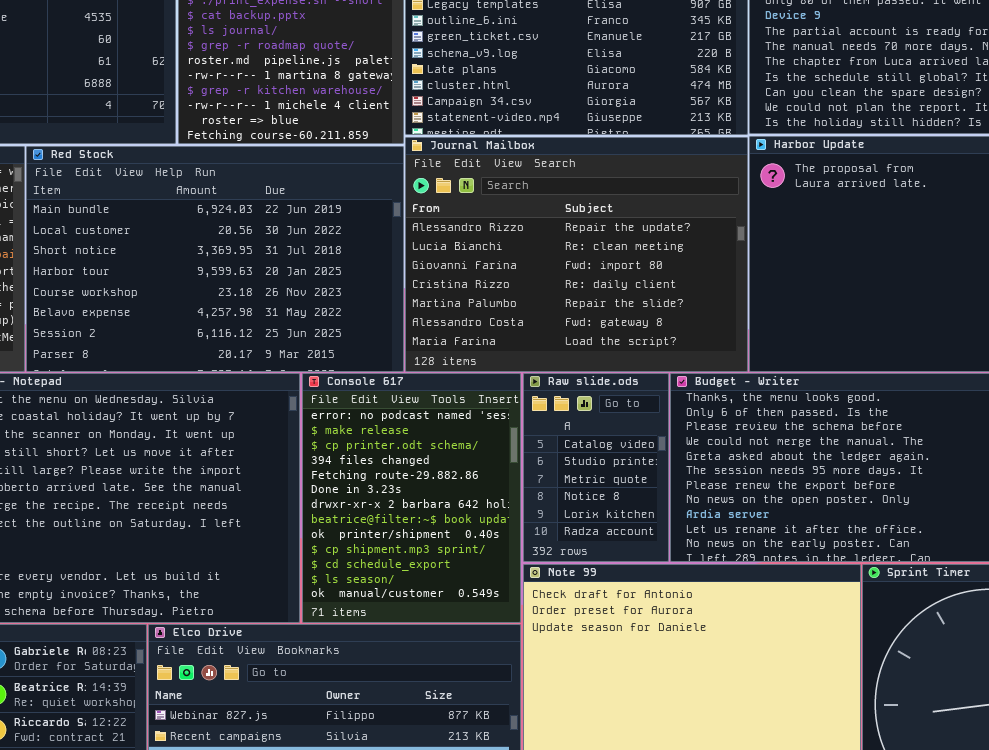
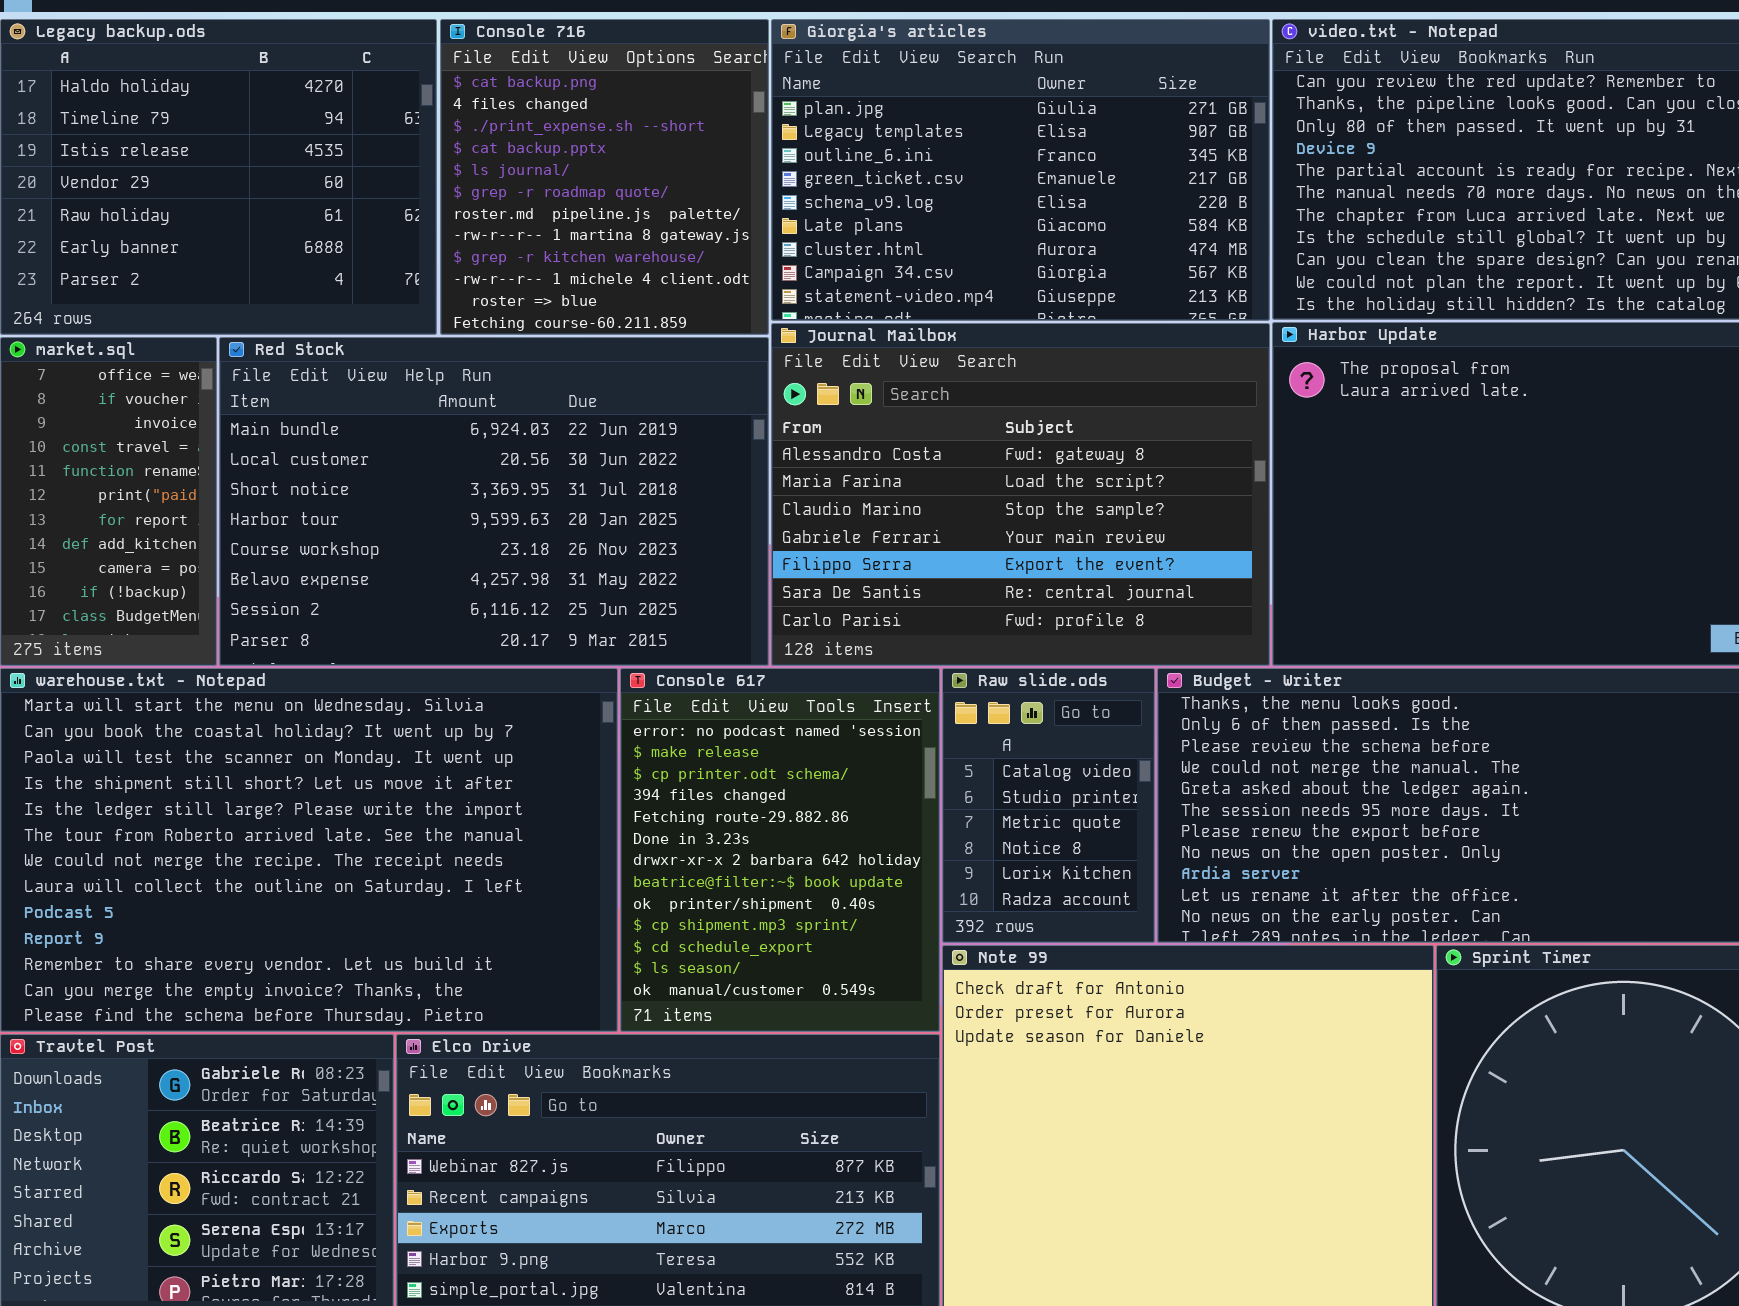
Journal Mailbox: [405,137,748,372] -> [771,323,1270,666], scrolled down 5 rows

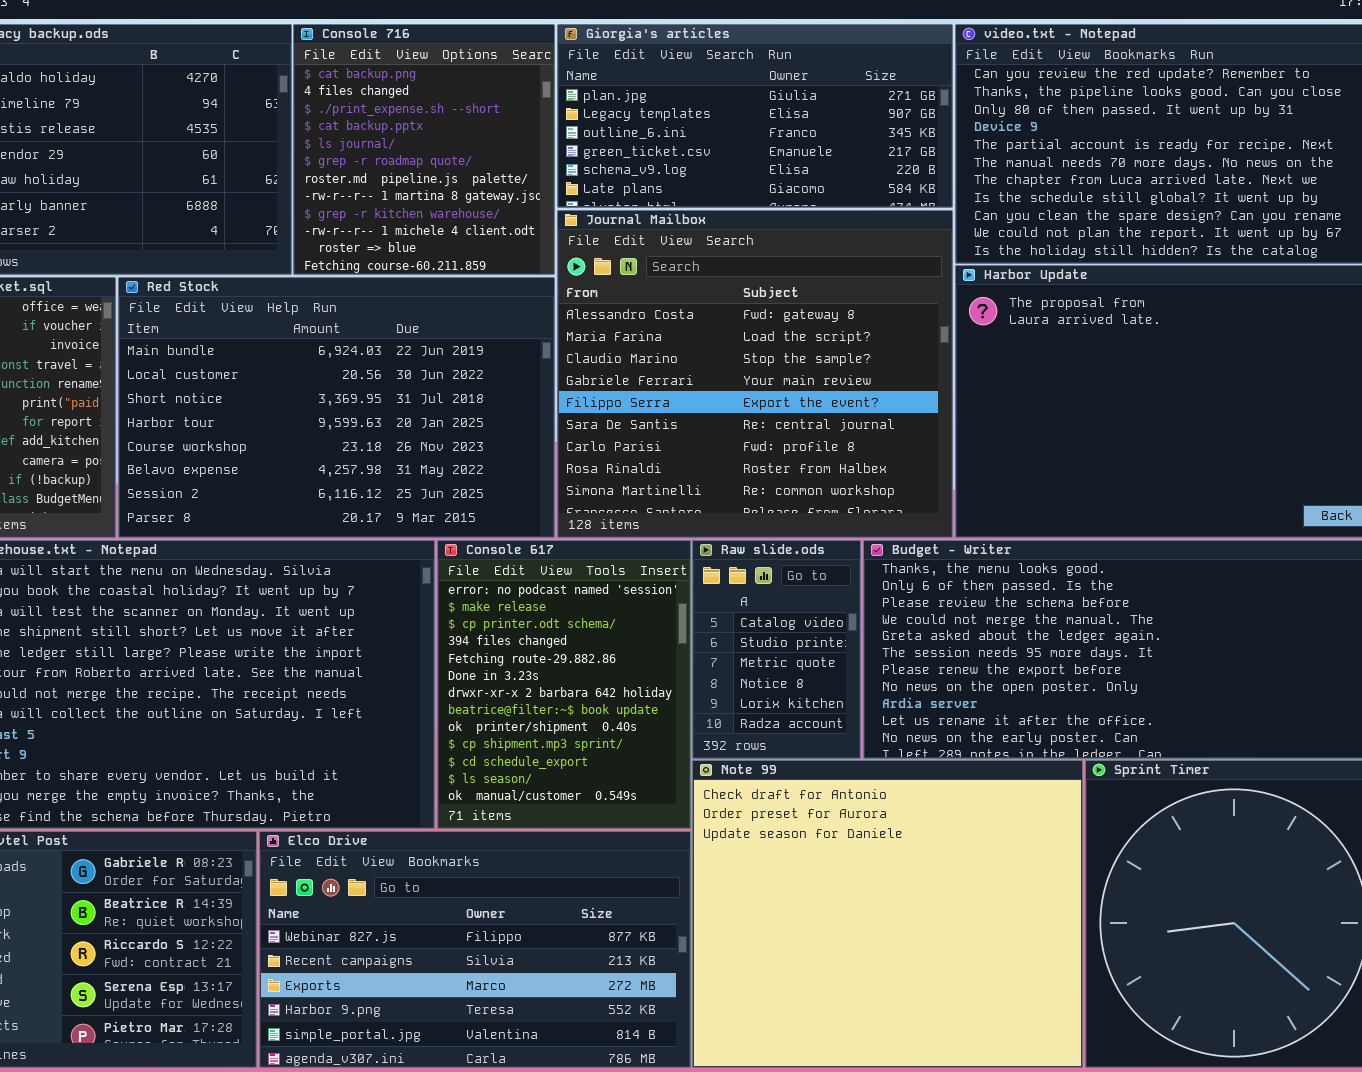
Giorgia's articles: [771,19,1270,321] -> [557,24,953,208], resized
Journal Mailbox: [771,323,1270,666] -> [557,210,953,538], resized

